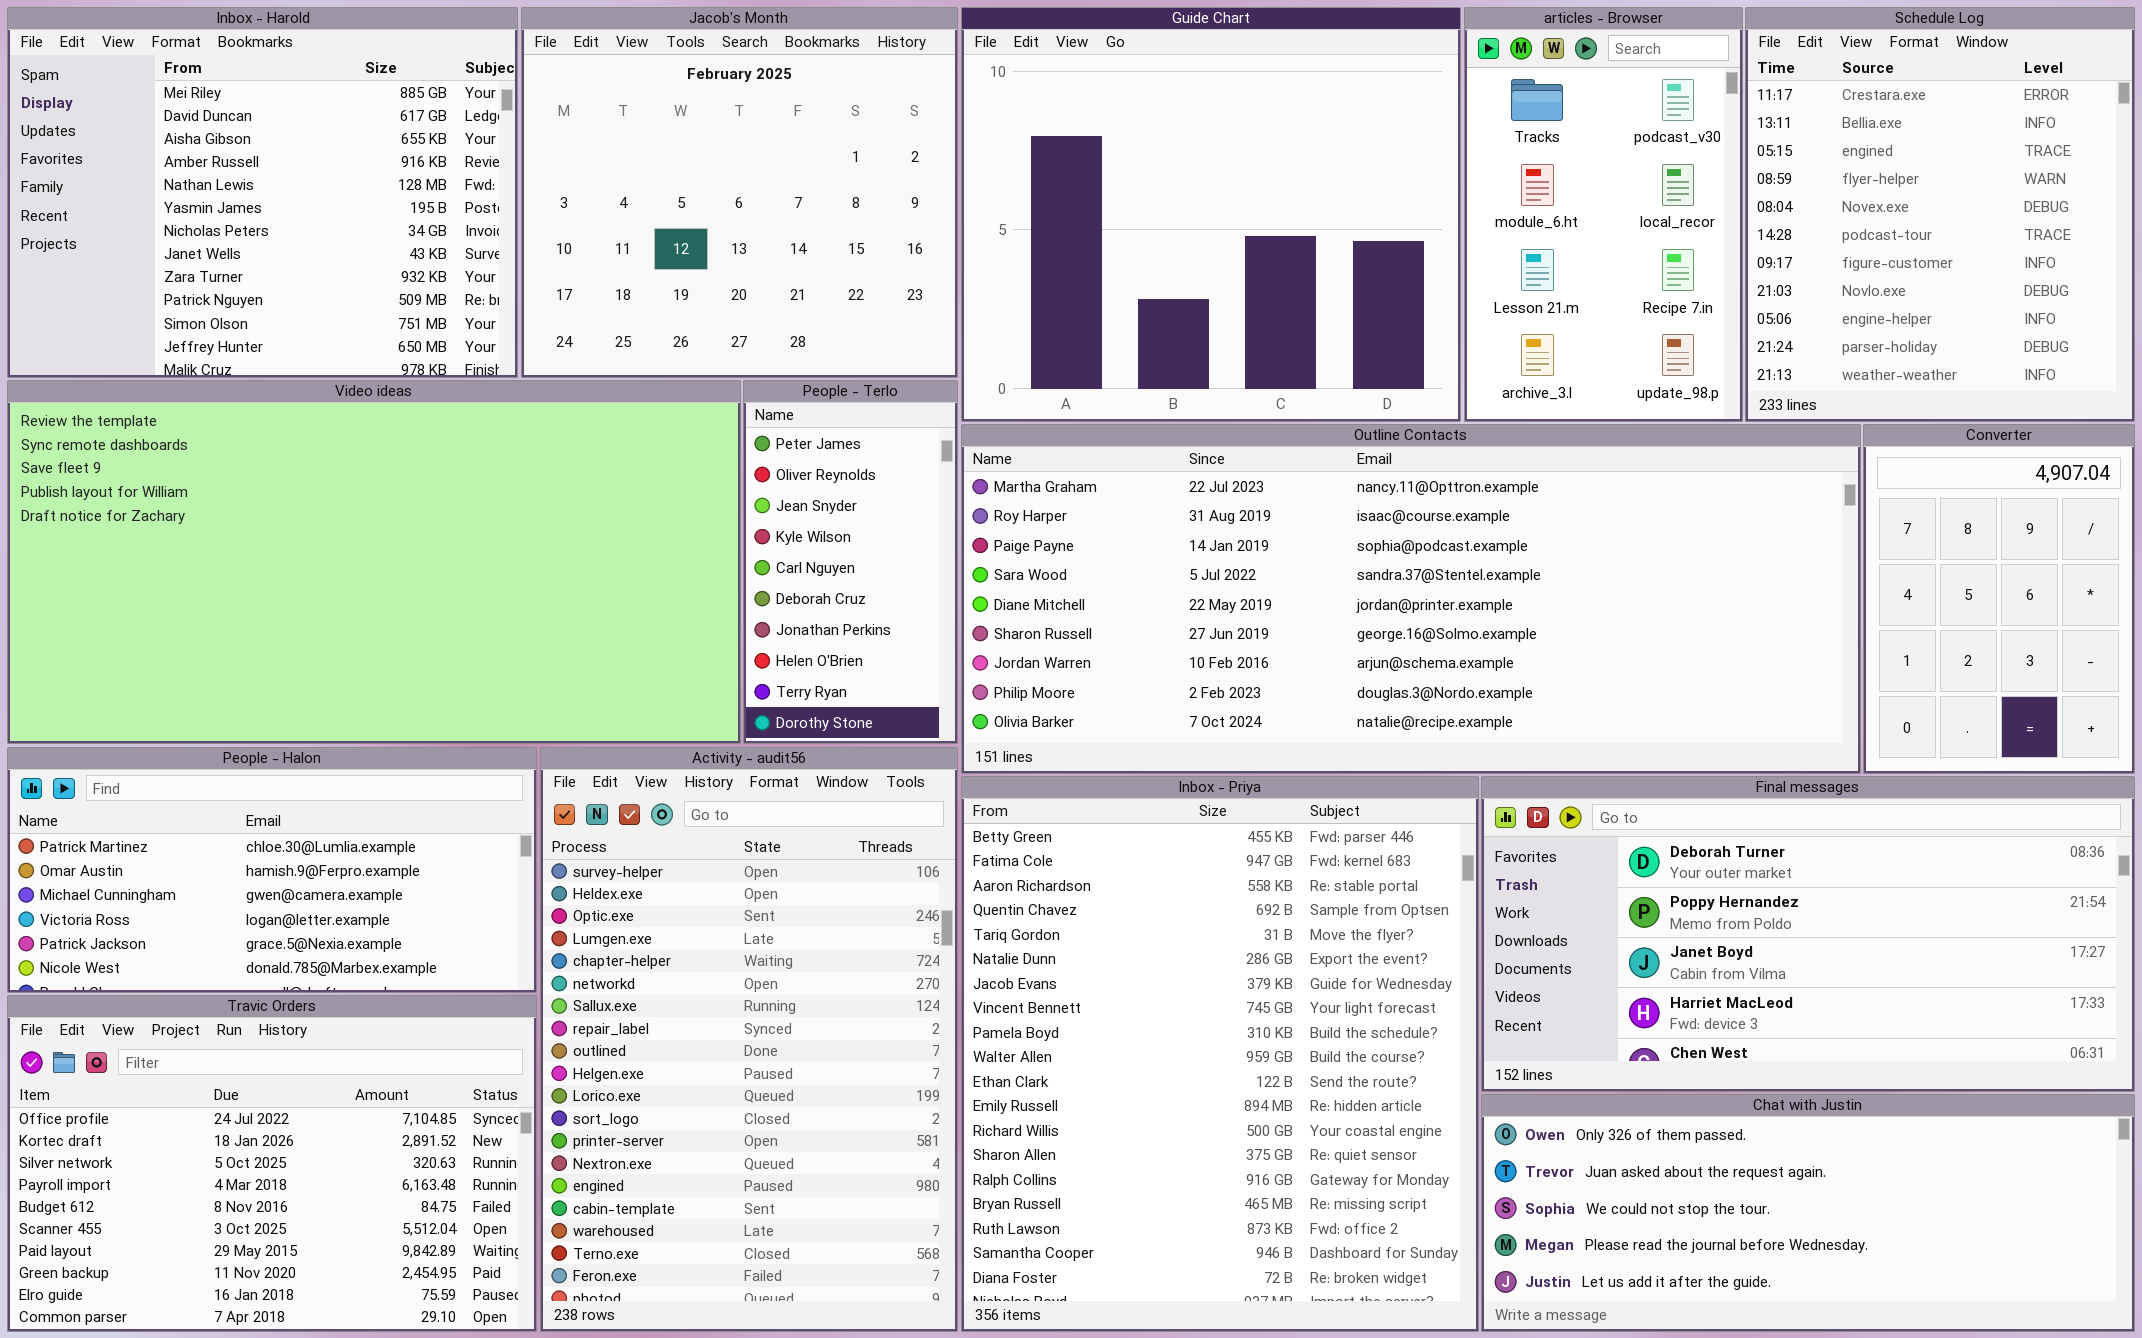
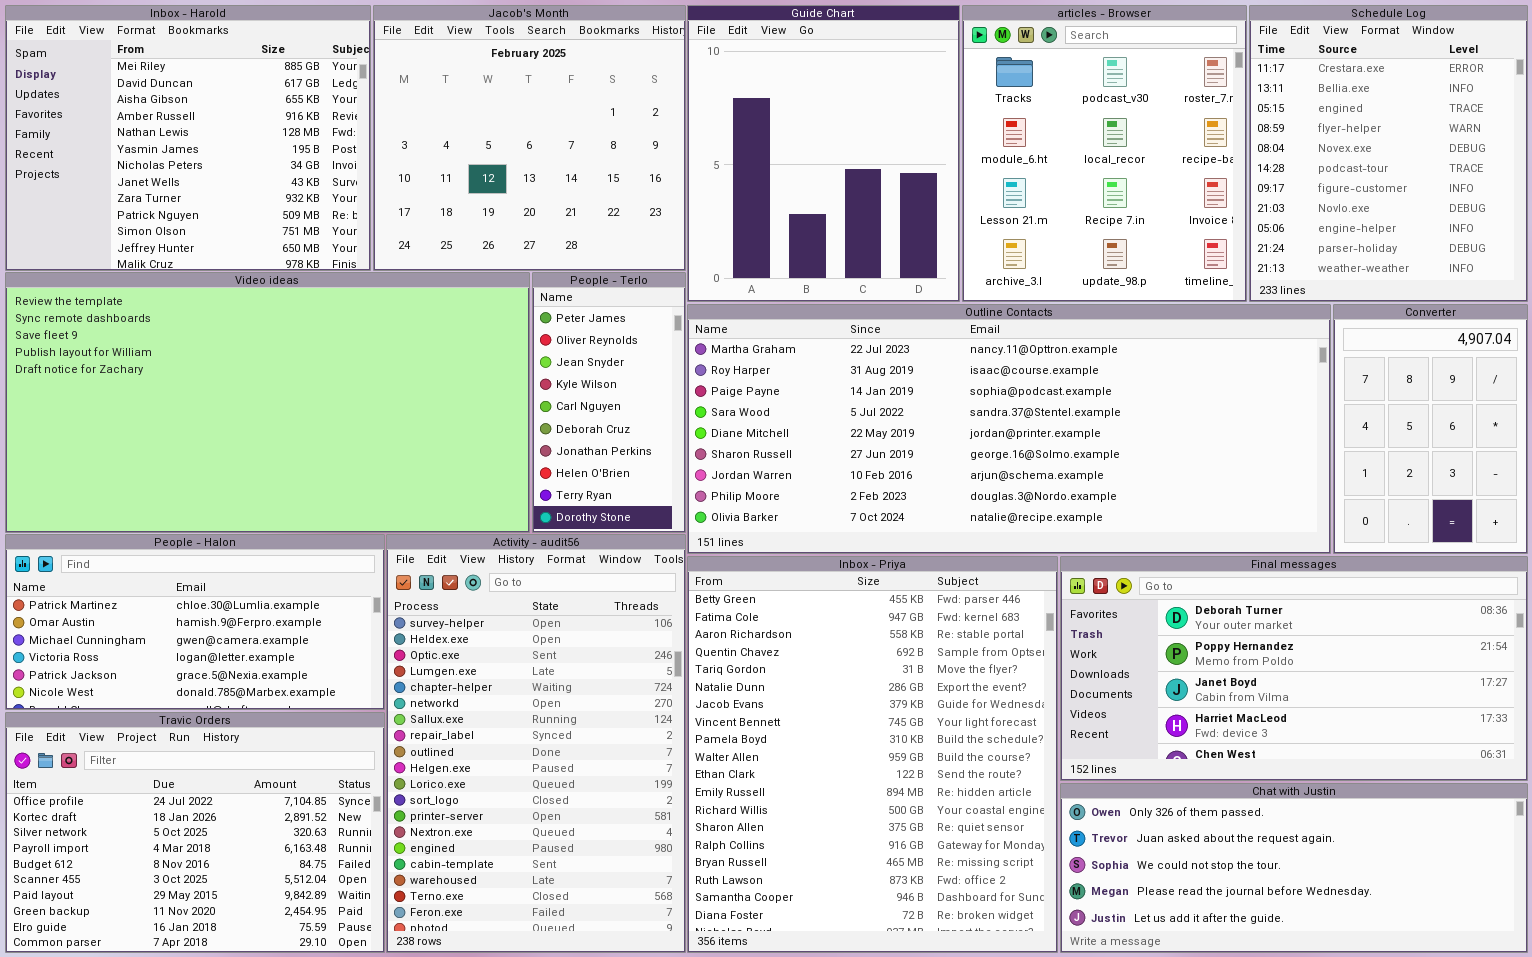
Guide Chart: [961,7,1461,422] -> [687,5,960,302], resized
articles - Browser: [1464,7,1743,422] -> [962,5,1247,302], resized

